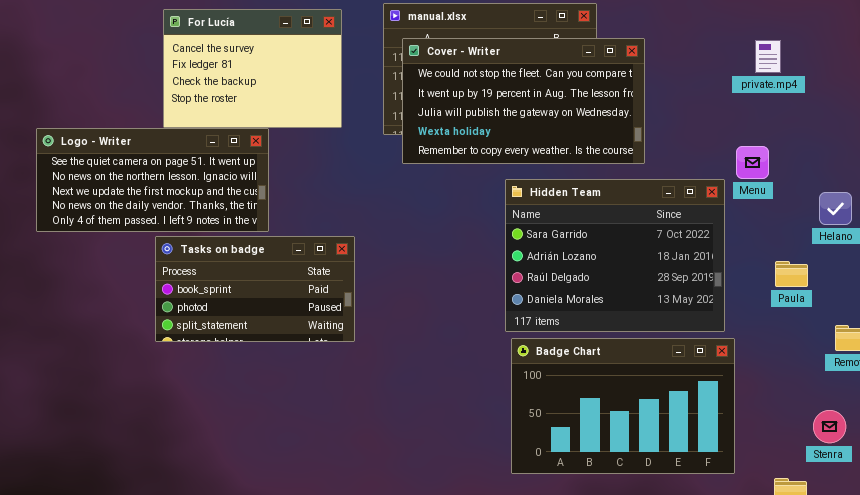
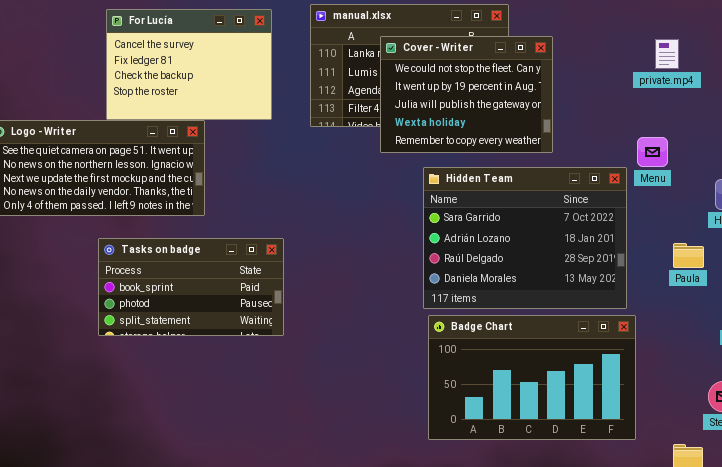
Cover - Writer: [402,38,645,164] -> [380,36,553,153], resized
Tasks on badge: [155,236,355,342] -> [98,238,284,336], moved

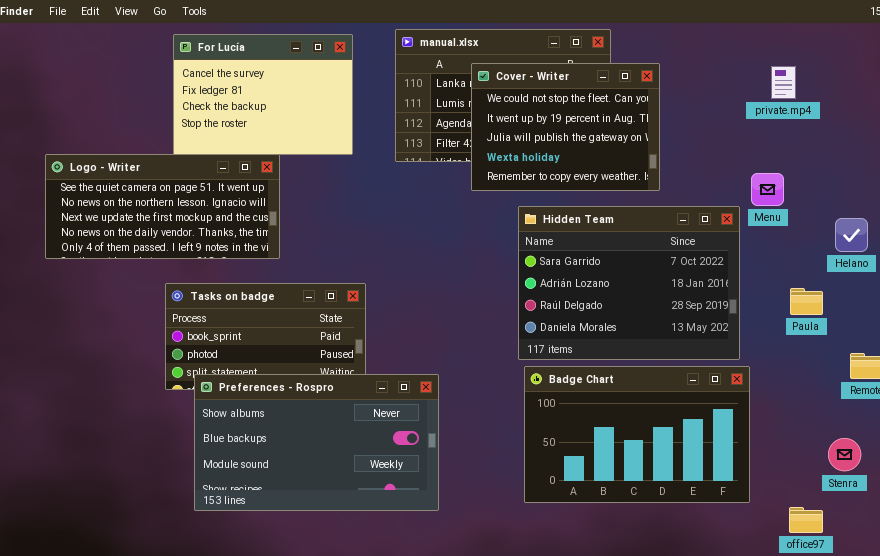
Preferences - Rospro: none -> [194,374,439,511], opened

